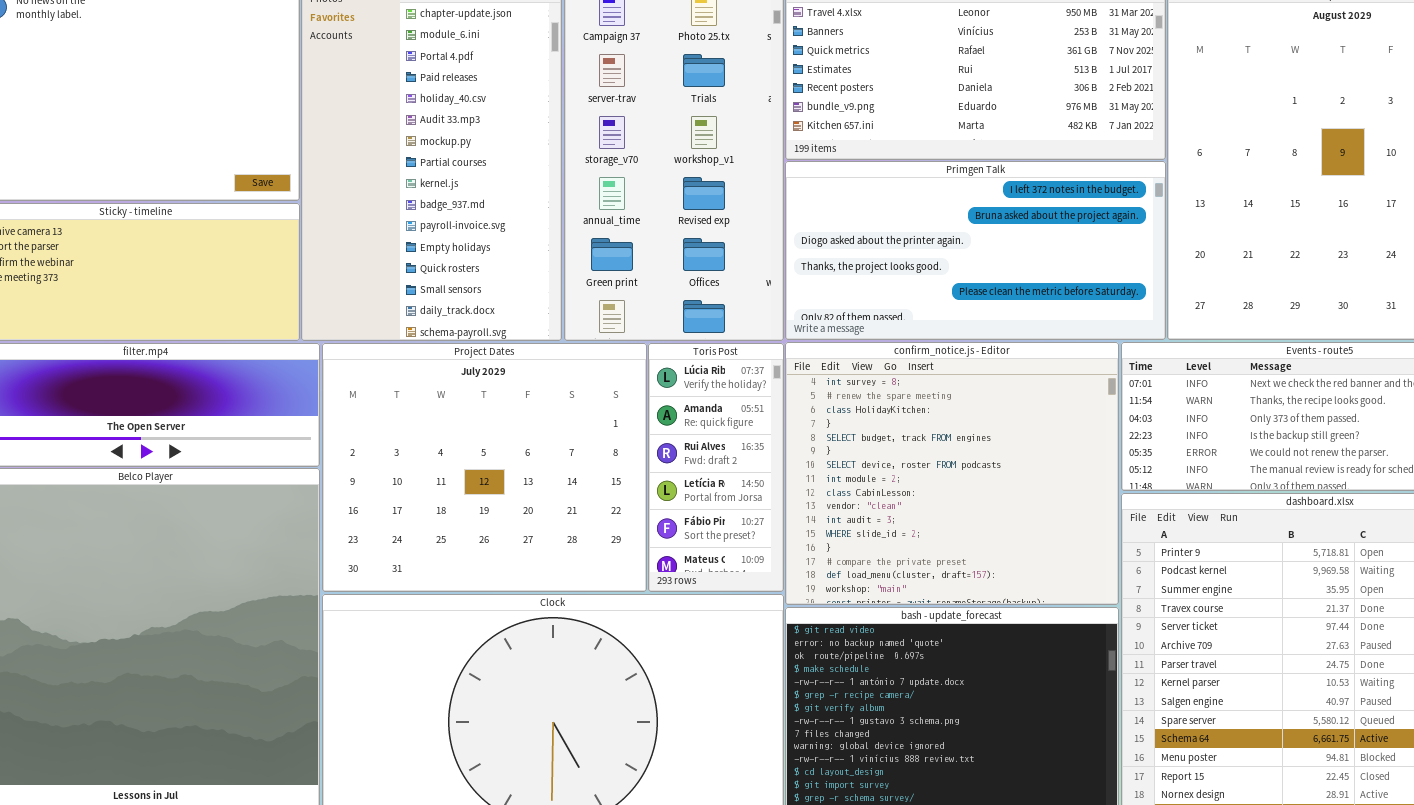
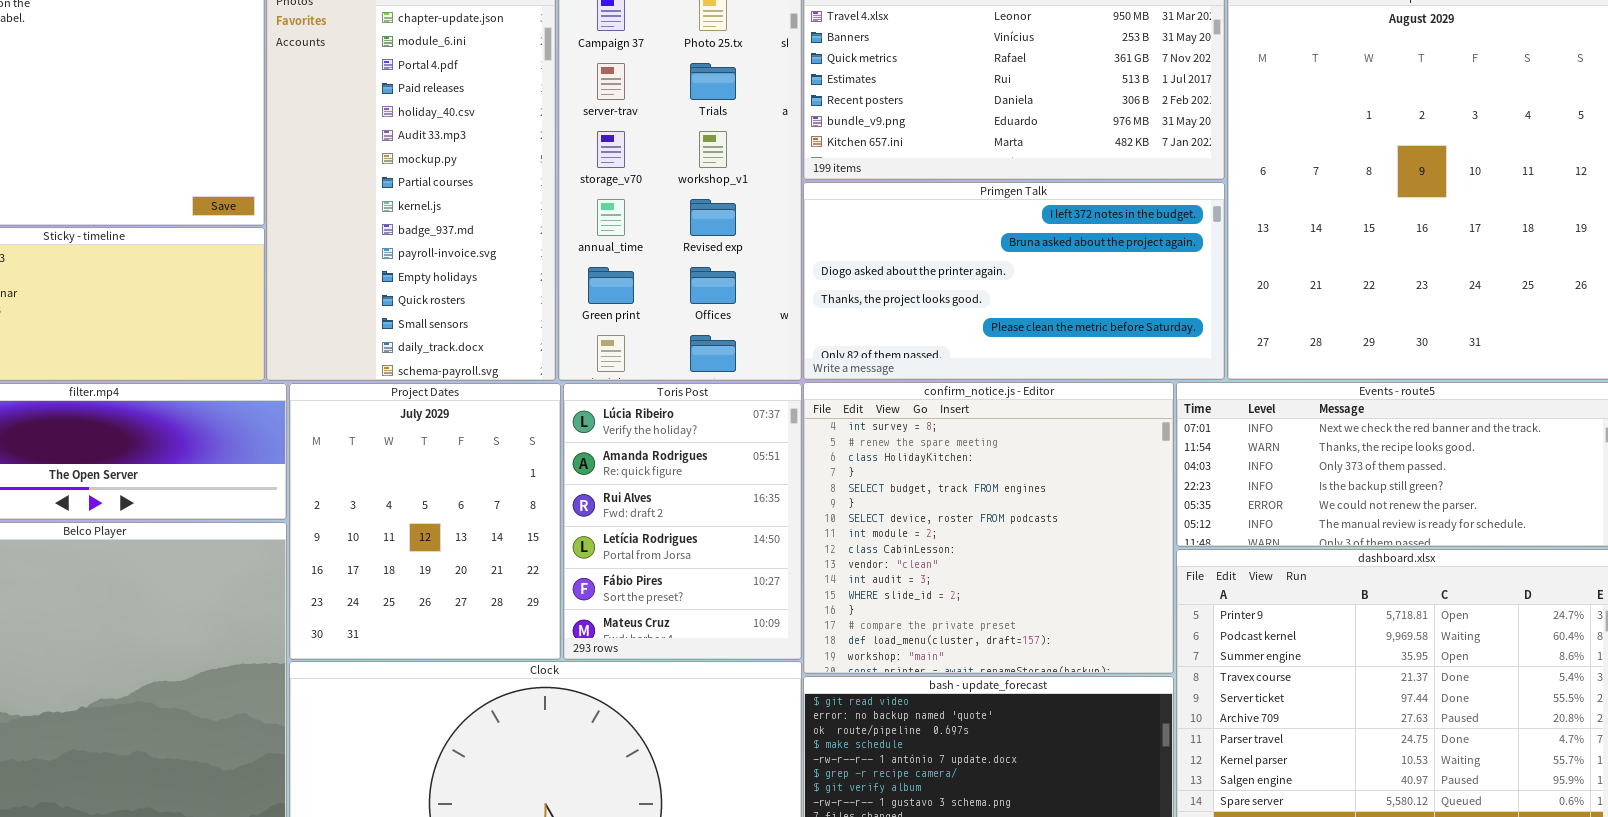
Project Dates: [322,343,647,592] -> [289,383,561,660], resized
Toris Post: [648,343,784,592] -> [563,383,802,660], resized

